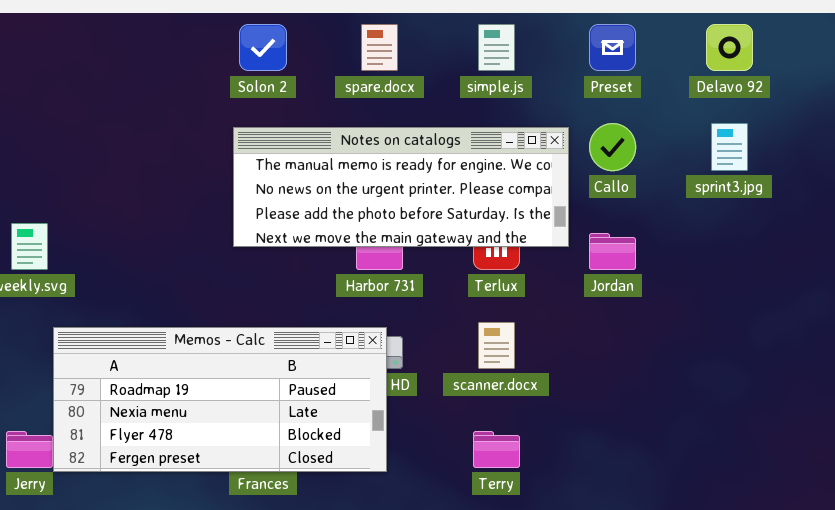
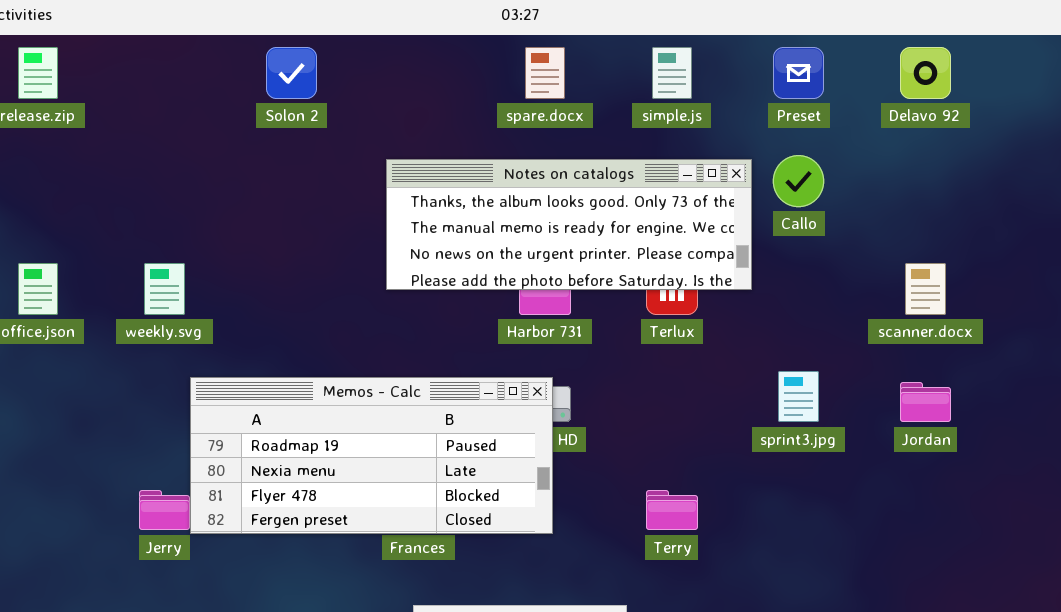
Solon 2: [239,24,287,71] -> [266,47,317,99], moved
sprint3.jpg: [711,123,748,171] -> [778,371,819,422], moved
Notes on catalogs: [233,127,569,247] -> [386,159,752,290], scrolled up 1 row
Jordan: [589,233,636,270] -> [900,382,951,422], moved
scanner.docx: [478,322,515,369] -> [905,263,946,315], moved

